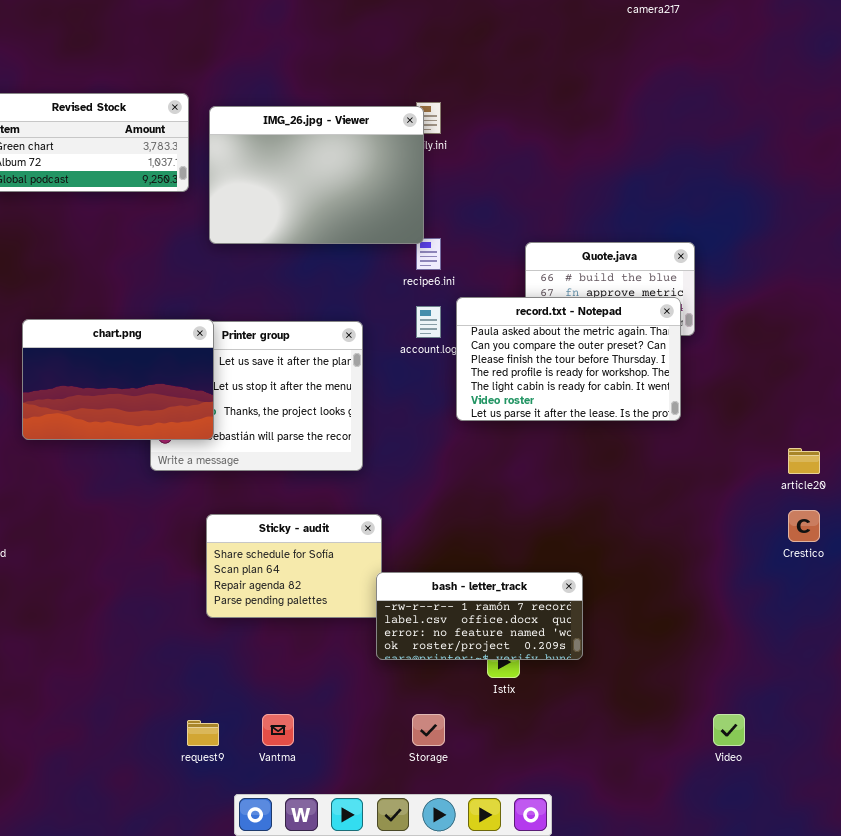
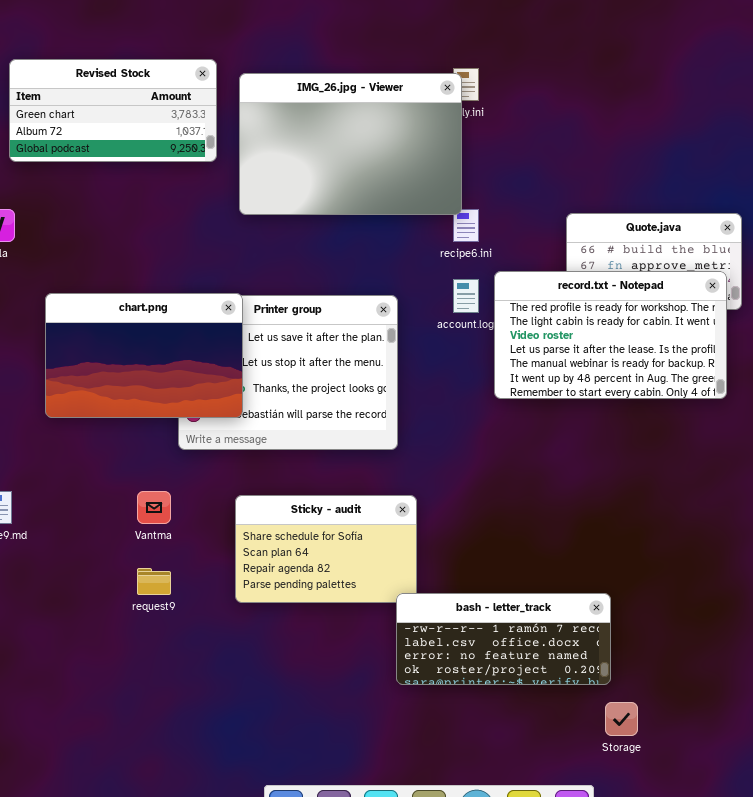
record.txt - Notepad: [456,297,681,421] -> [494,271,727,399], scrolled down 3 rows
bash - letter_track: [376,572,583,660] -> [396,593,611,685], moved
Vantma: [262,714,294,746] -> [137,491,171,524], moved
Storage: [412,714,445,746] -> [605,702,638,736], moved
request9: [187,720,219,746] -> [137,568,171,595], moved

